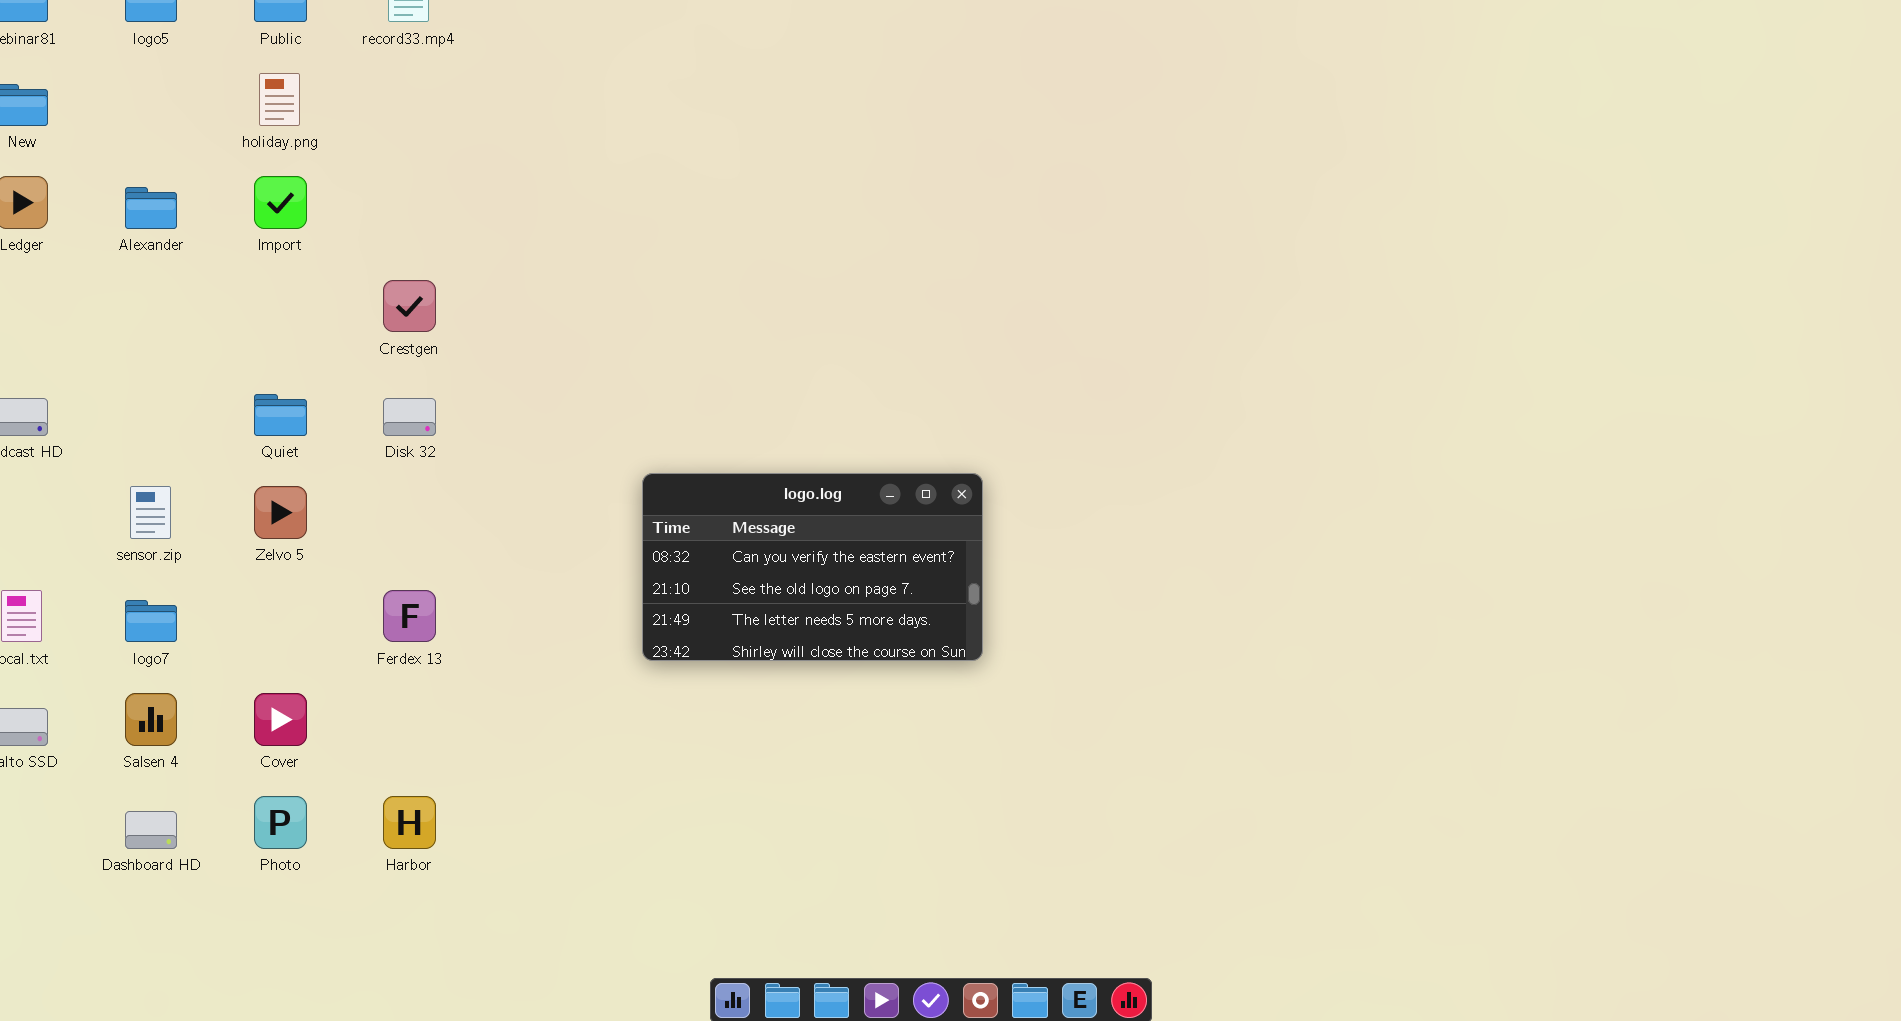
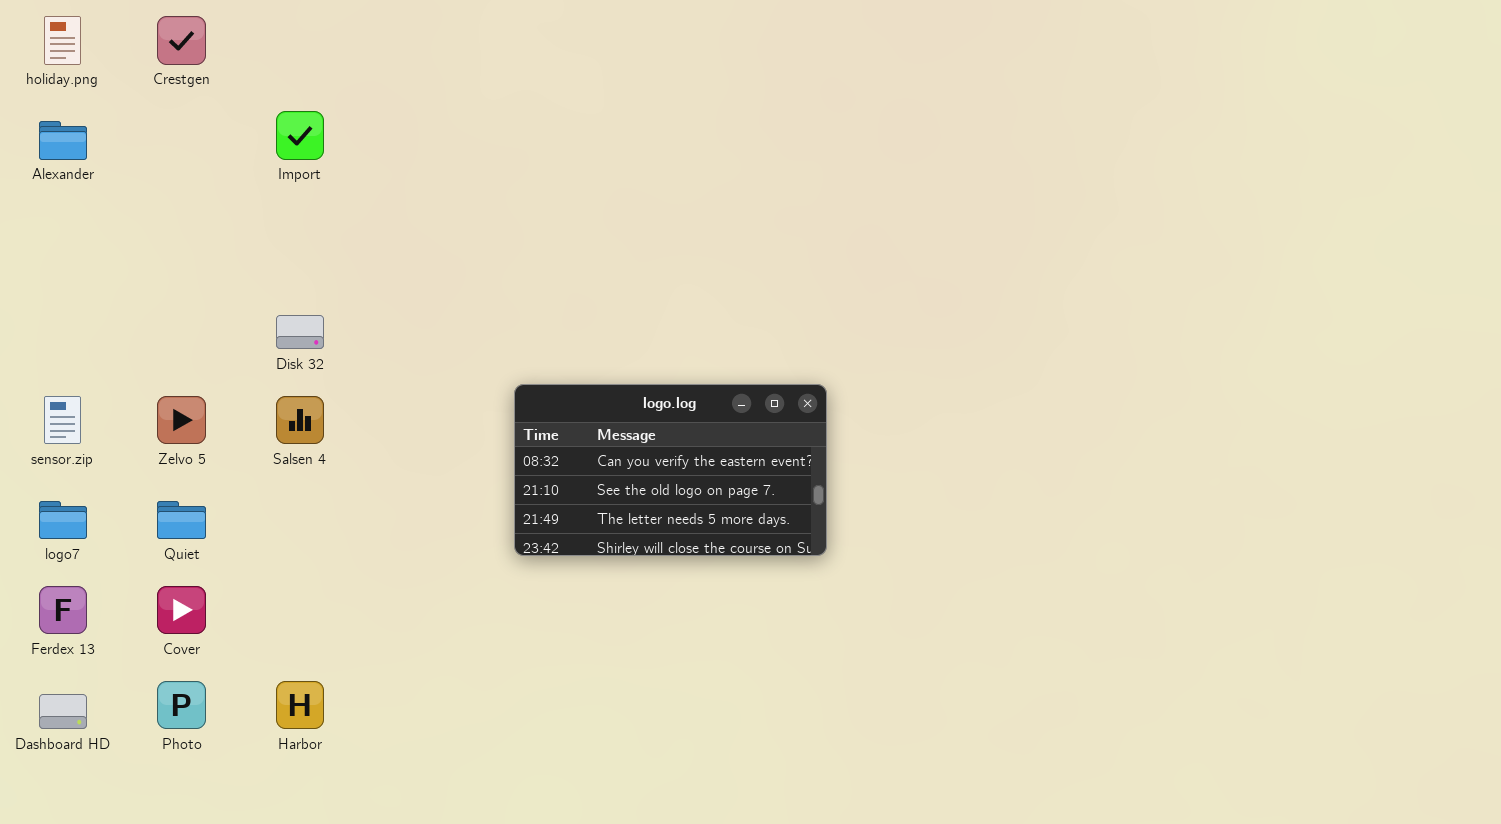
holiday.png: [259,73,300,126] -> [44,16,81,65], moved
Import: [254,176,307,229] -> [276,111,324,160], moved
Crestgen: [383,280,436,332] -> [157,16,206,65], moved
Quiet: [254,394,307,436] -> [157,501,206,539], moved
Ferdex 13: [383,590,436,642] -> [39,586,87,634], moved
Salsen 4: [125,693,177,746] -> [276,396,324,444], moved

